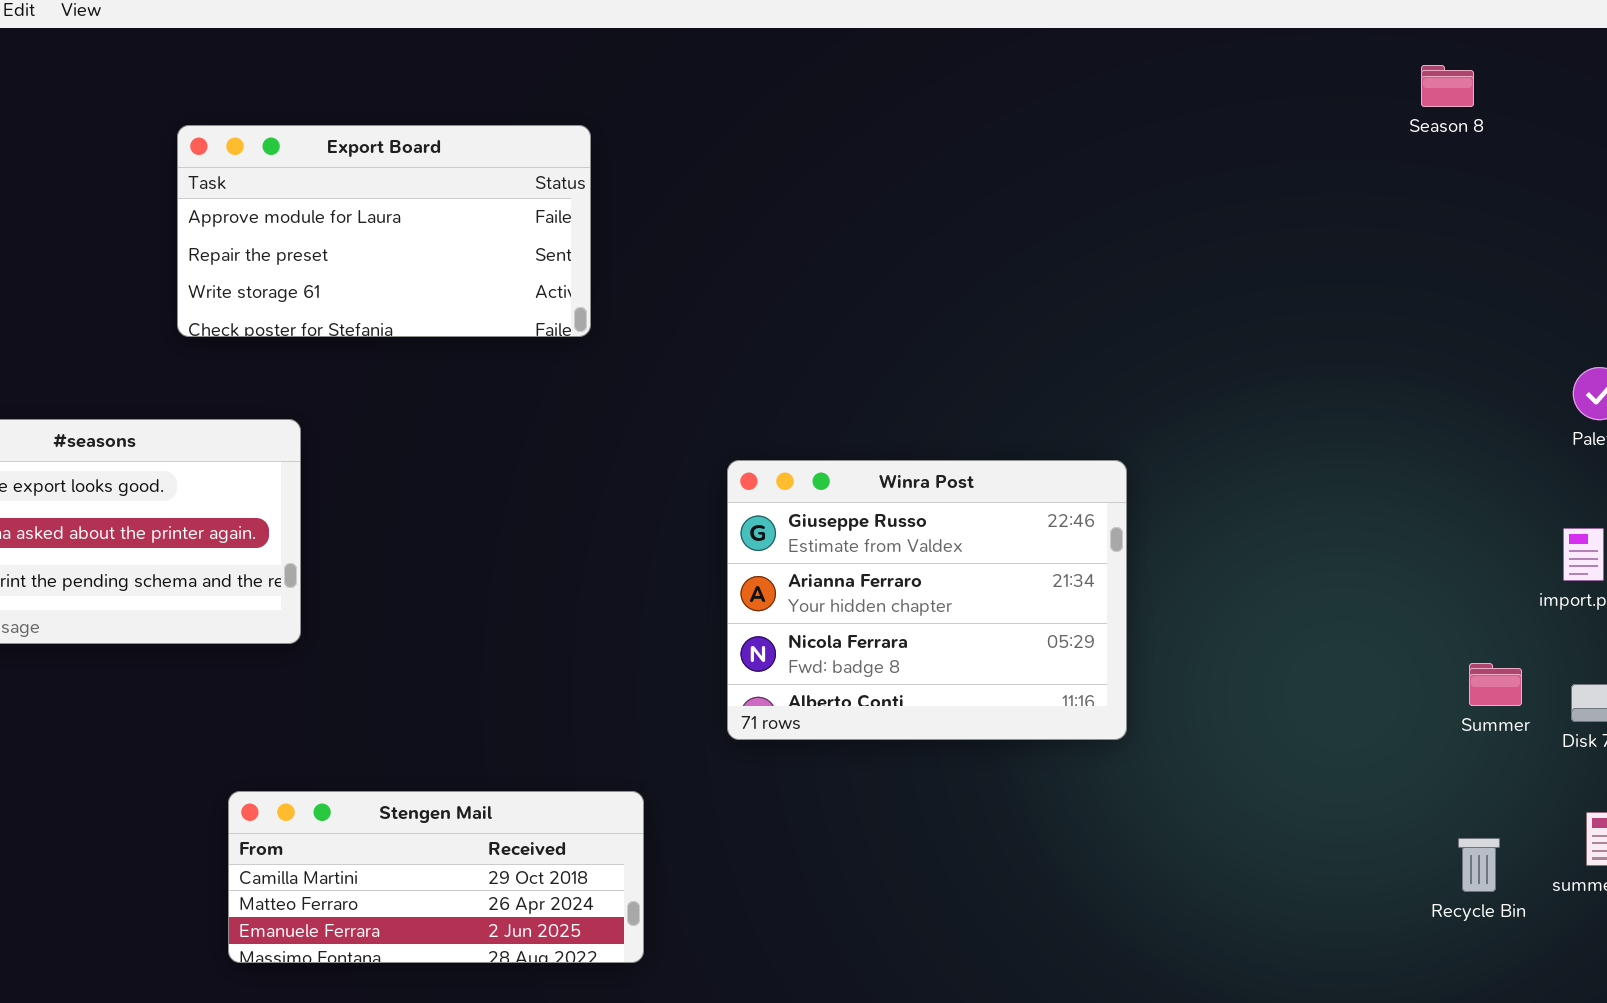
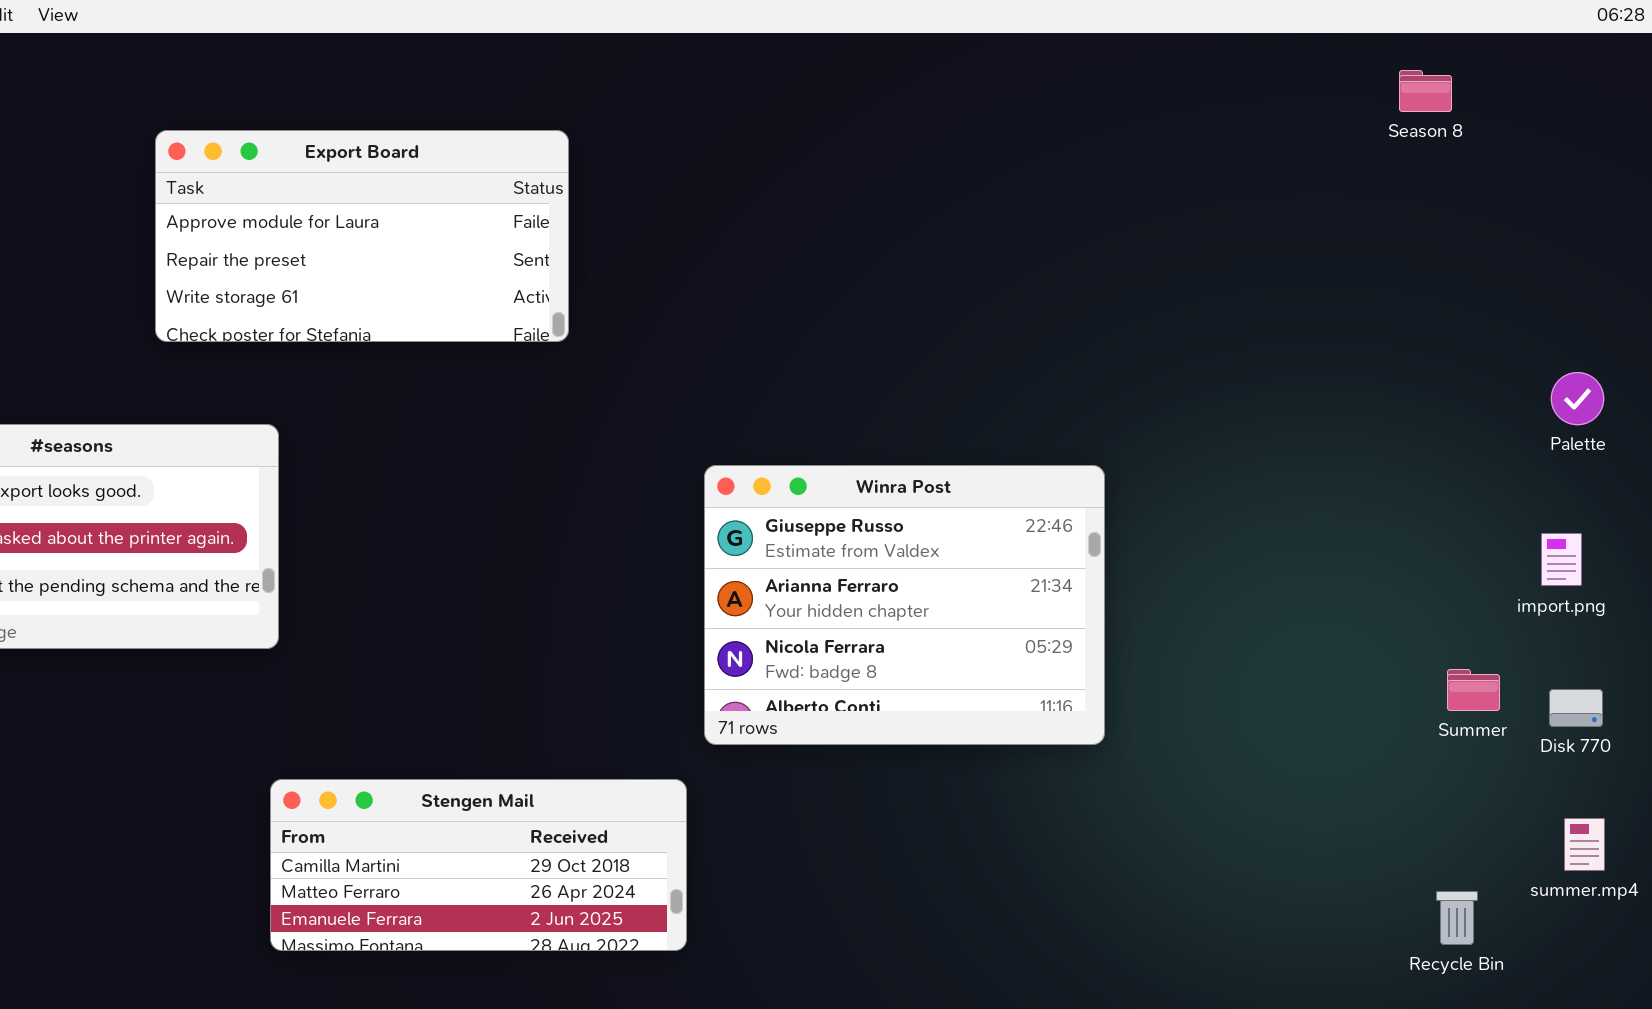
Stengen Mail: [228,791,644,963] -> [270,779,687,951], moved
Recycle Bin: [1458,838,1500,892] -> [1436,891,1478,945], moved

